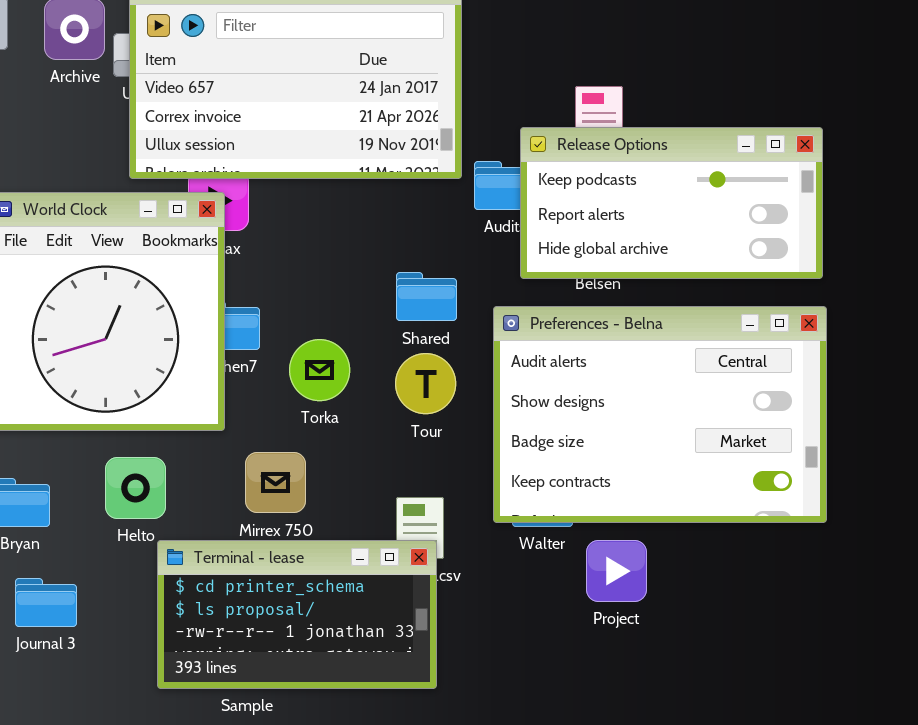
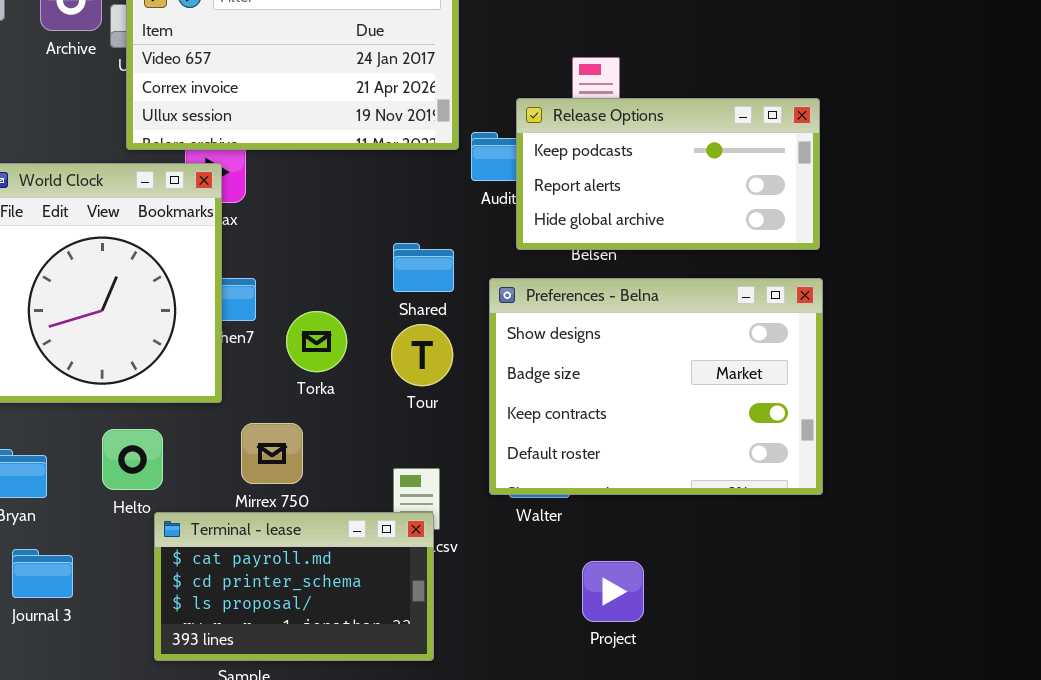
Preferences - Belna: [493,306,827,523] -> [489,278,823,495], scrolled down 1 row
Terminal - lease: [157,540,437,689] -> [154,512,434,661], scrolled up 1 row
Project: [586,540,647,602] -> [582,561,644,622], moved

